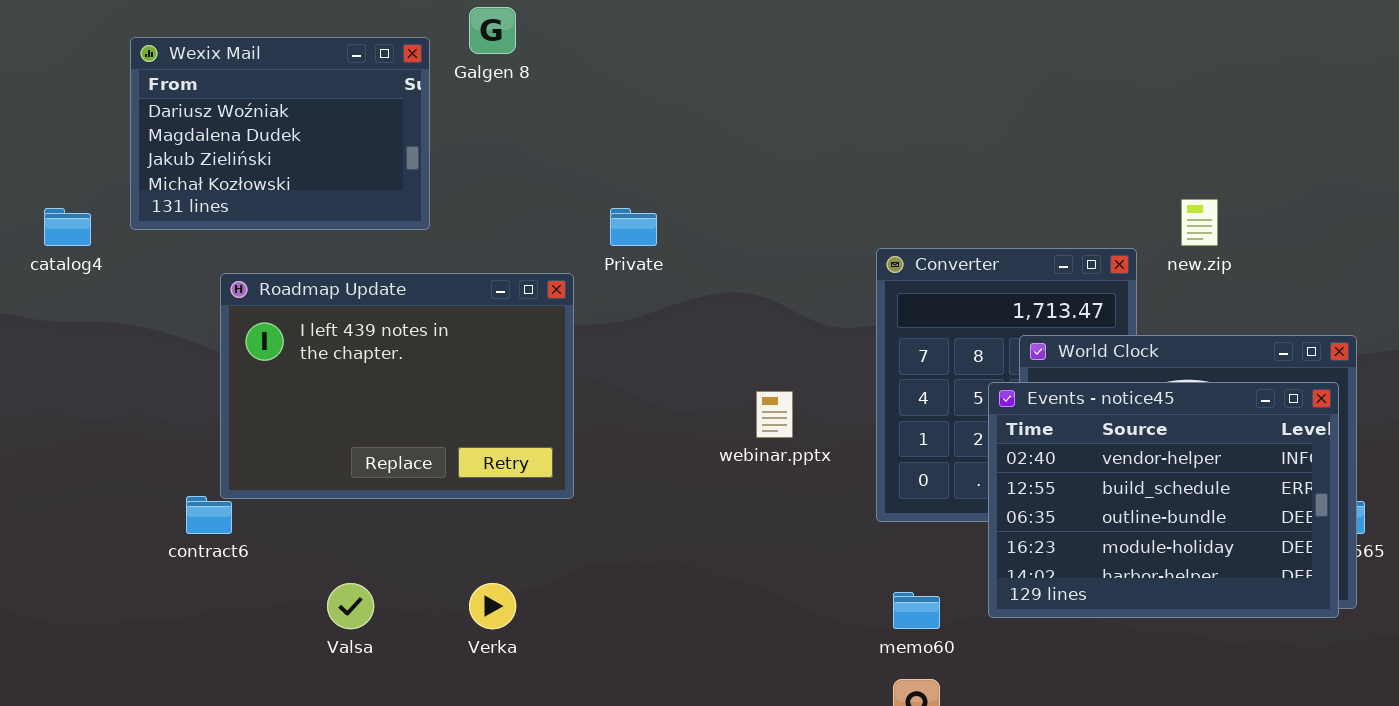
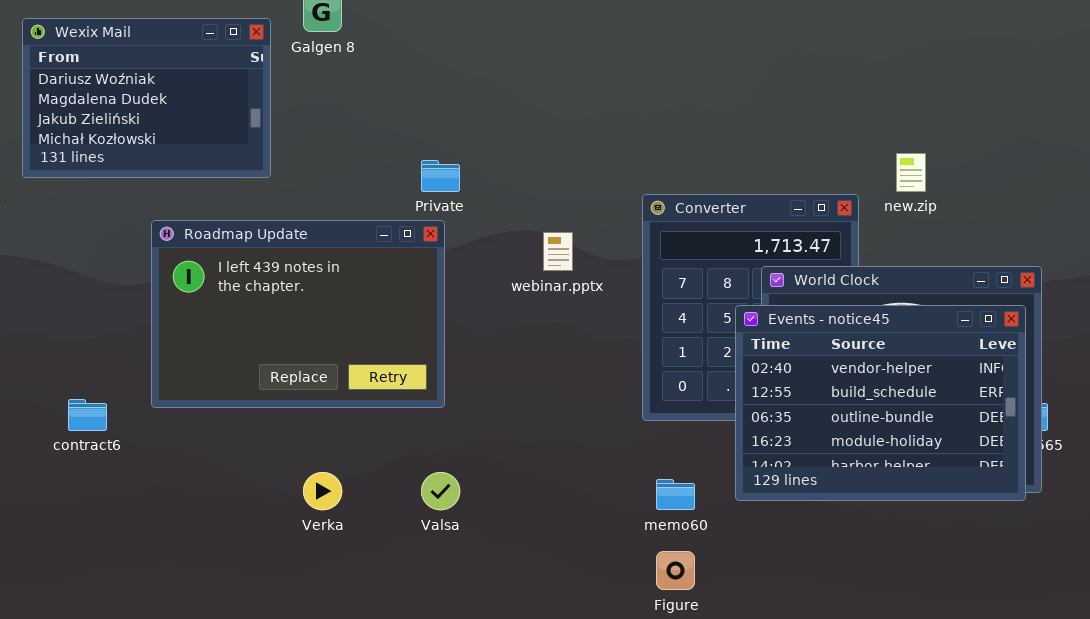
Roadmap Update: [220,273,574,499] -> [151,220,445,408], moved
webinar.pptx: [756,391,793,438] -> [543,232,573,271], moved
Valsa: [327,583,374,629] -> [421,472,460,510], moved

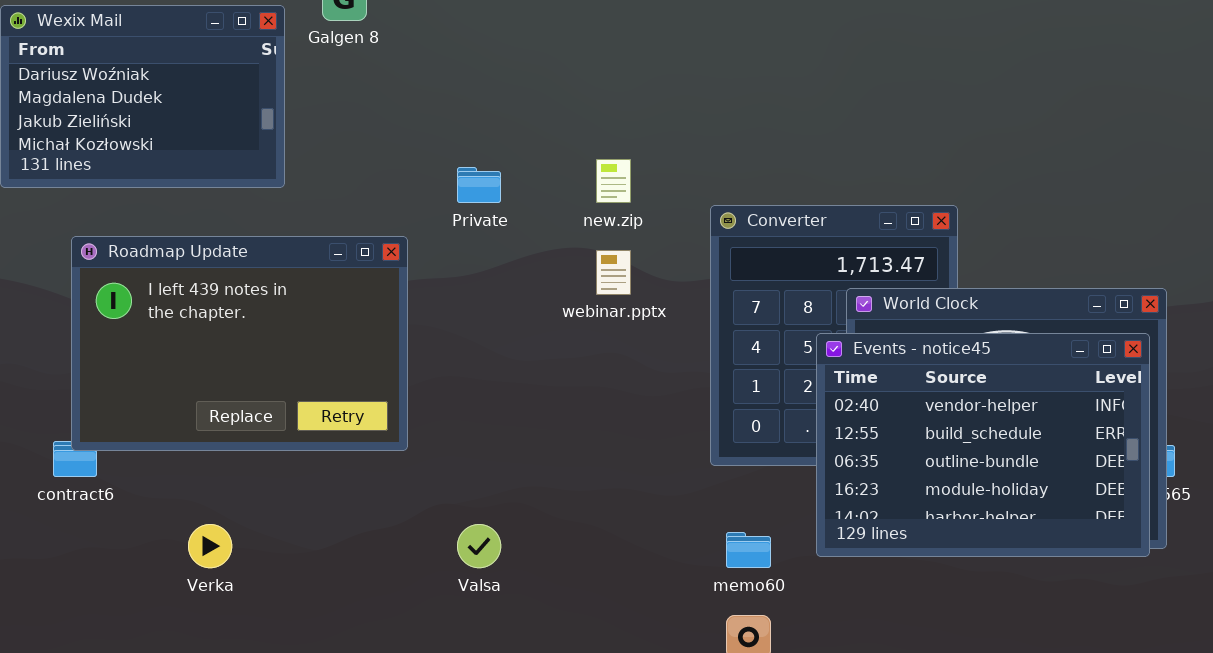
new.zip: [896,153,926,192] -> [596,159,631,203], moved
Roadmap Update: [151,220,445,408] -> [71,236,408,451], moved
Verka: [303,472,342,510] -> [188,524,232,568], moved

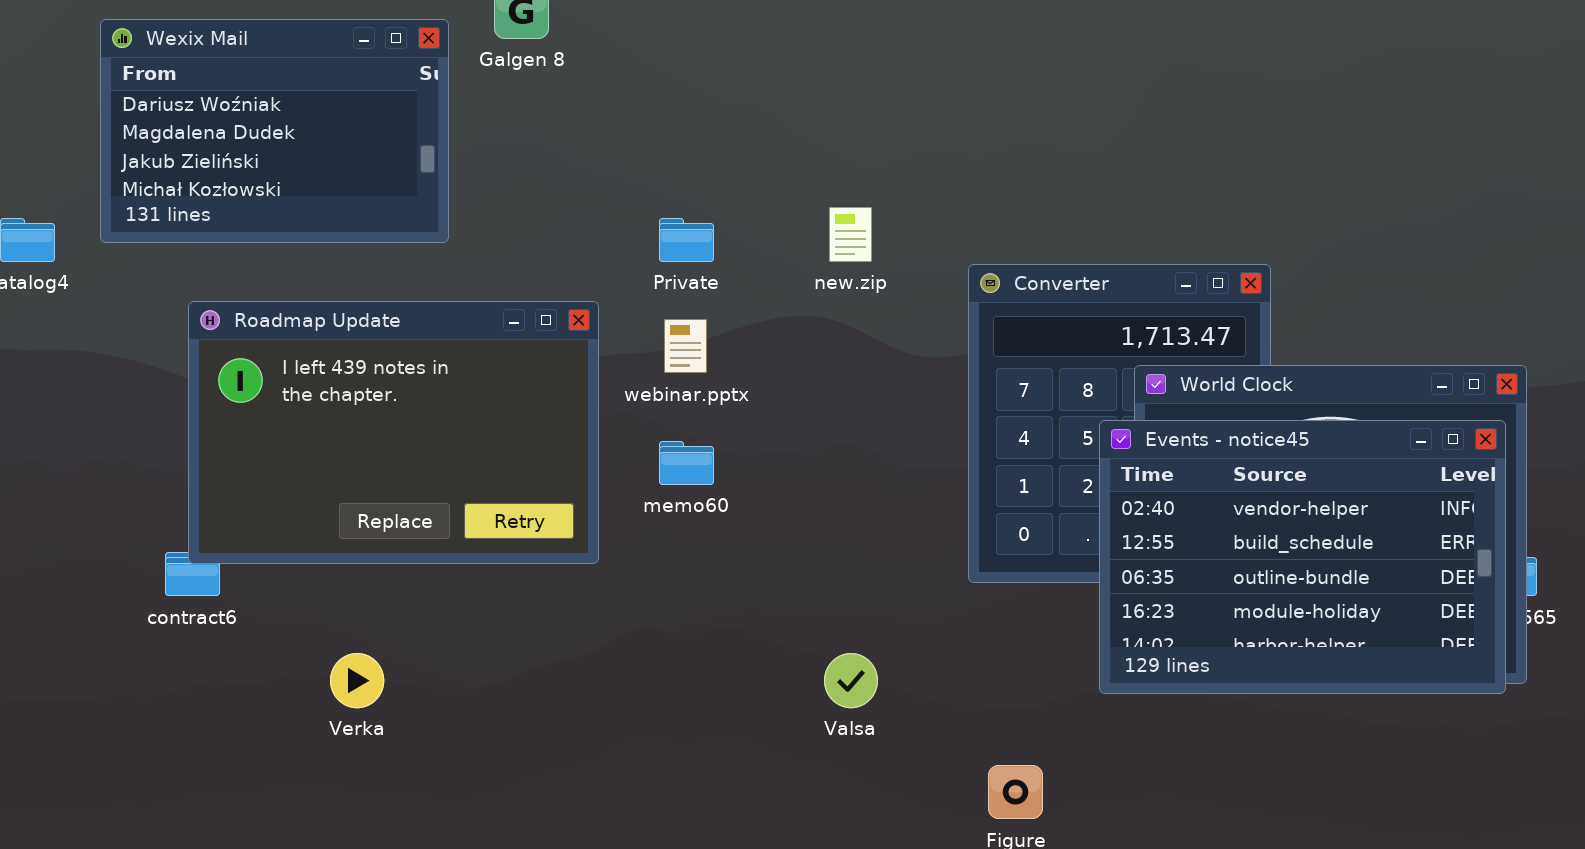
webinar.pptx: [596,250,631,295] -> [664,319,707,373], moved
Valsa: [457,524,501,568] -> [824,653,878,708], moved
memo60: [726,532,771,568] -> [659,441,714,485], moved

